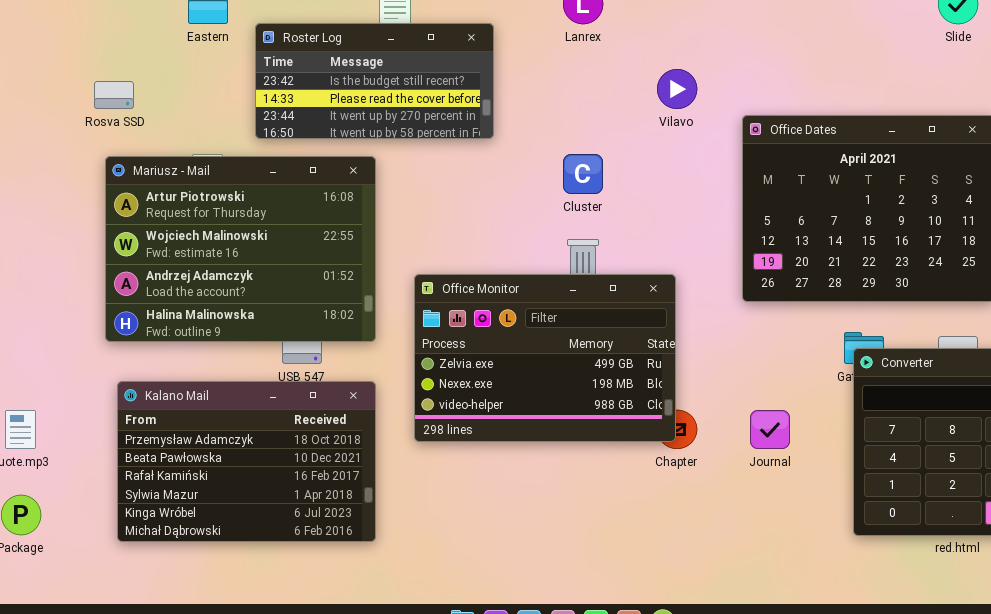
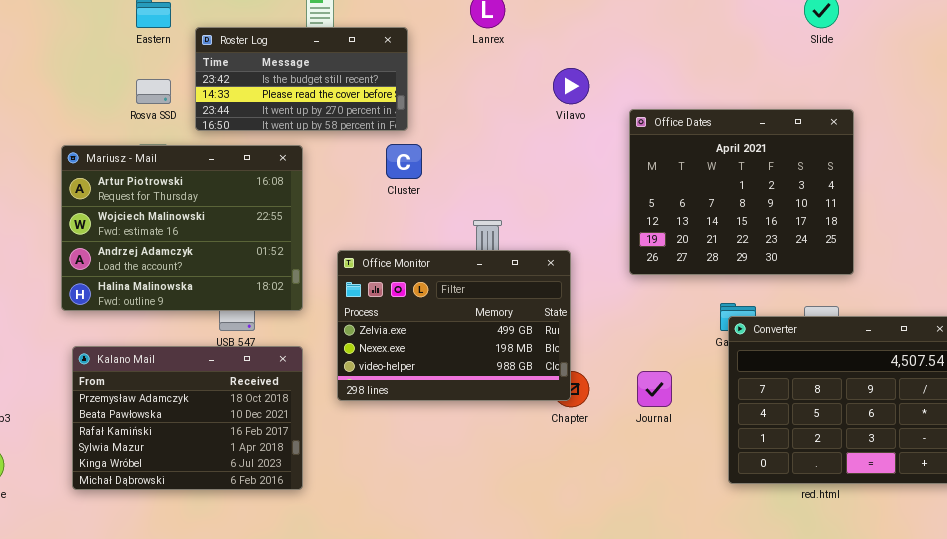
Rosva SSD: [94,81,134,109] -> [136,79,171,104], moved
Cluster: [563,154,603,194] -> [386,144,422,179], moved

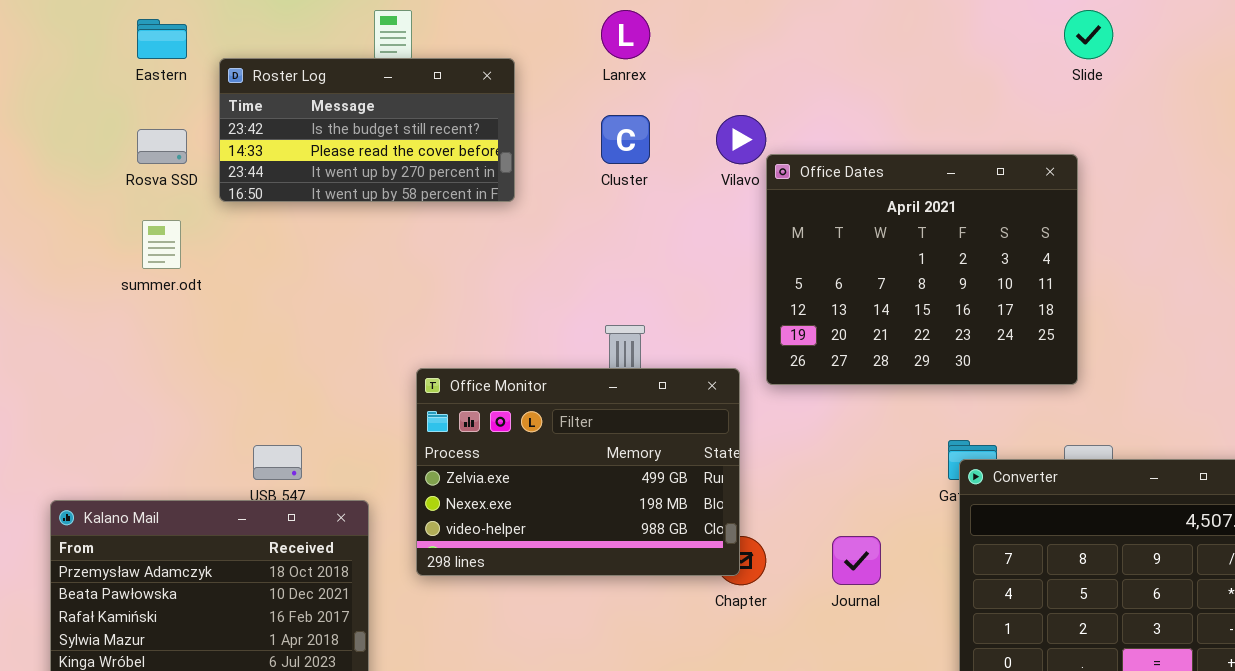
Office Dates: [629,109,854,275] -> [766,154,1078,385], moved
Cluster: [386,144,422,179] -> [601,115,650,164], moved
Mariusz - Mail: [61,145,303,311] -> none, closed

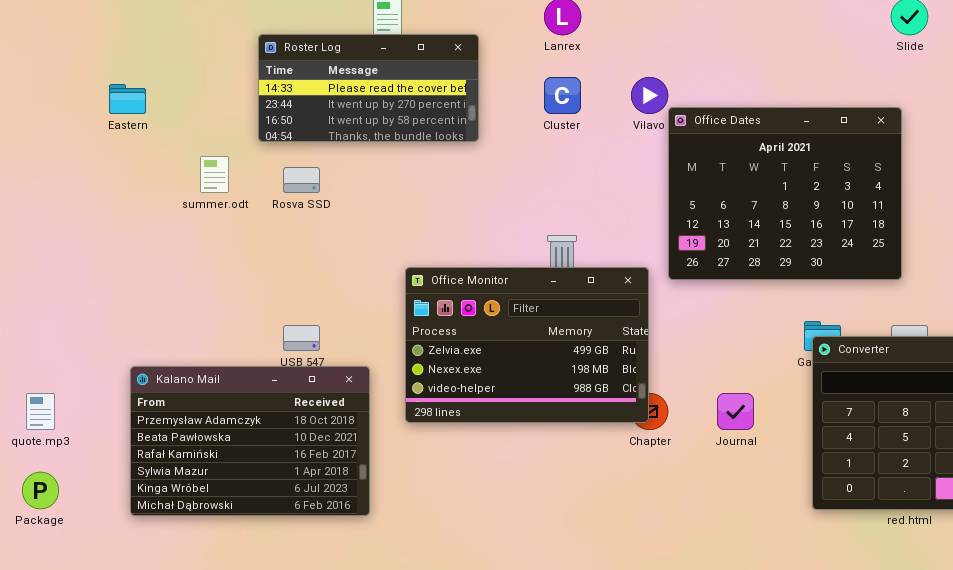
Eastern: [137,19,187,59] -> [109,84,146,114], moved
Roster Log: [219,58,515,202] -> [258,34,479,142], scrolled down 1 row
Rosva SSD: [137,129,187,164] -> [283,167,320,193], moved

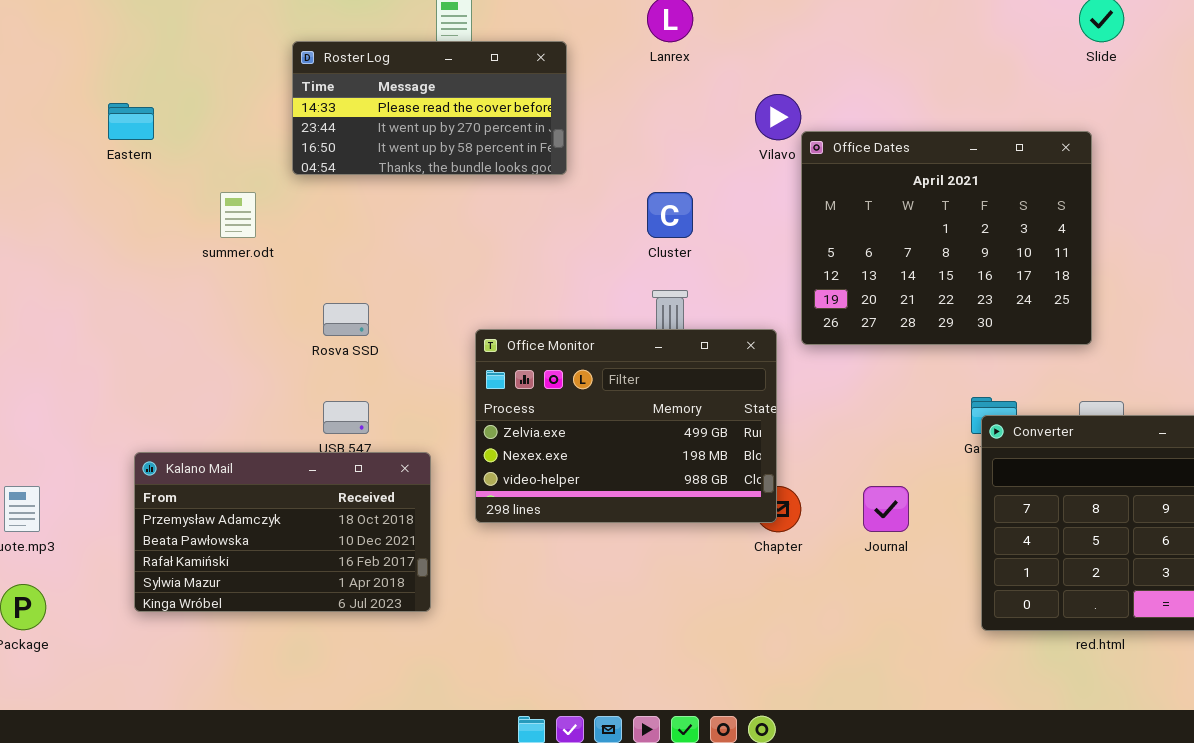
Cluster: [544,77,581,114] -> [647,192,693,238], moved
Rosva SSD: [283,167,320,193] -> [323,303,369,336], moved
Kalano Mail: [130,366,370,516] -> [134,452,431,612], resized

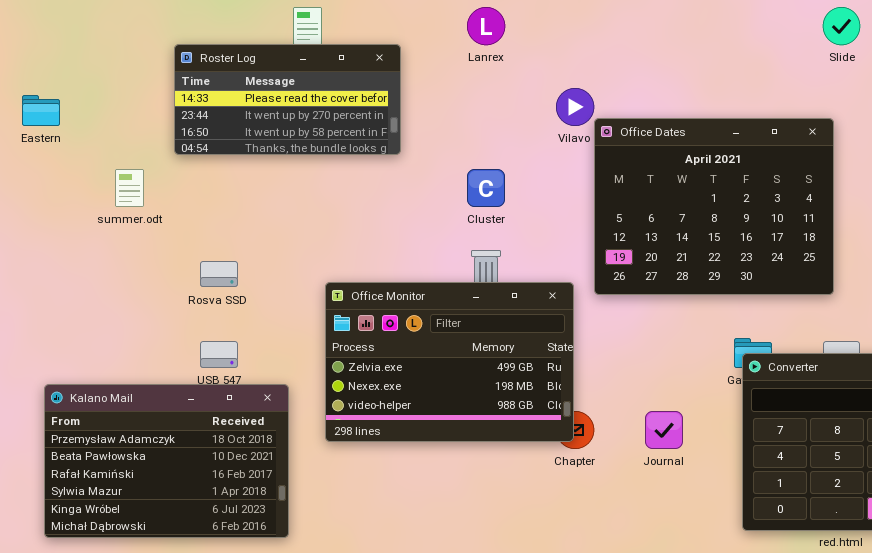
Kalano Mail: [134,452,431,612] -> [44,384,289,538], resized

